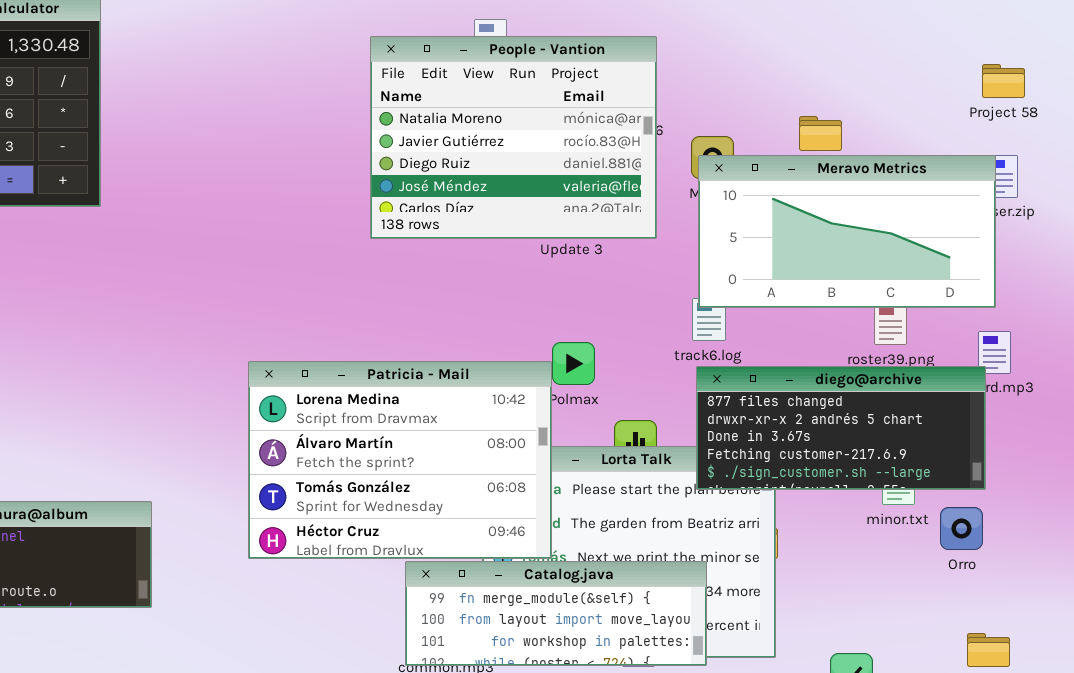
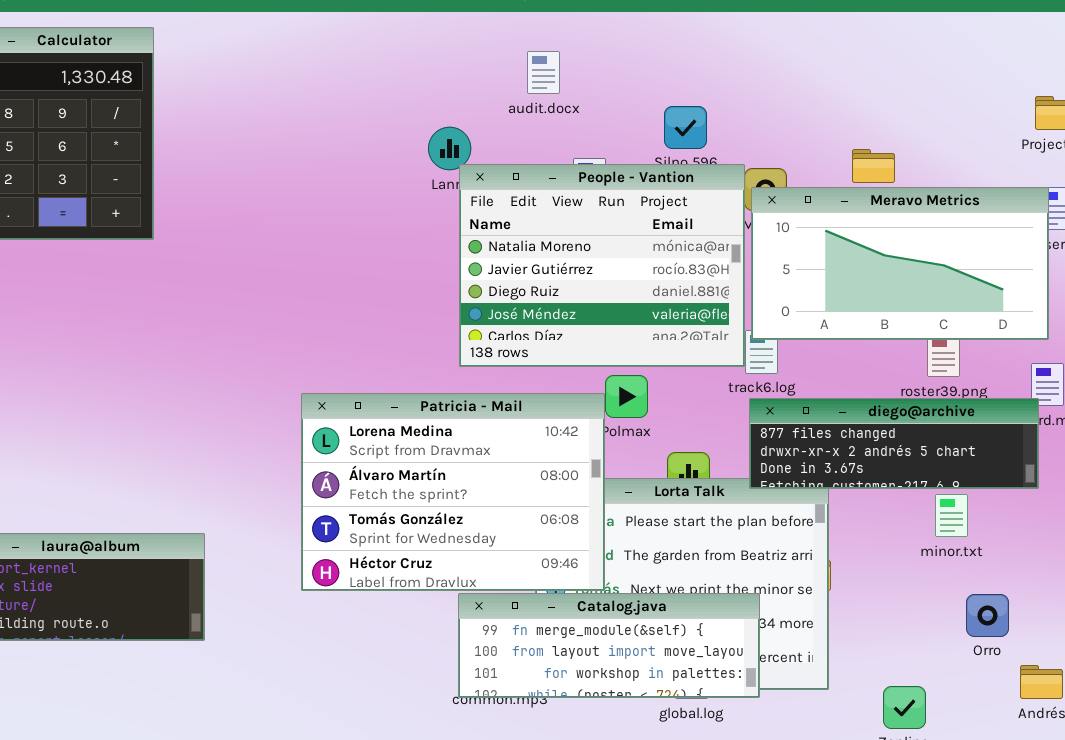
People - Vantion: [370,36,657,239] -> [459,164,745,367], moved
diego@archive: [696,366,986,490] -> [749,398,1039,489], resized
Orro: [940,507,983,550] -> [966,594,1009,637], moved

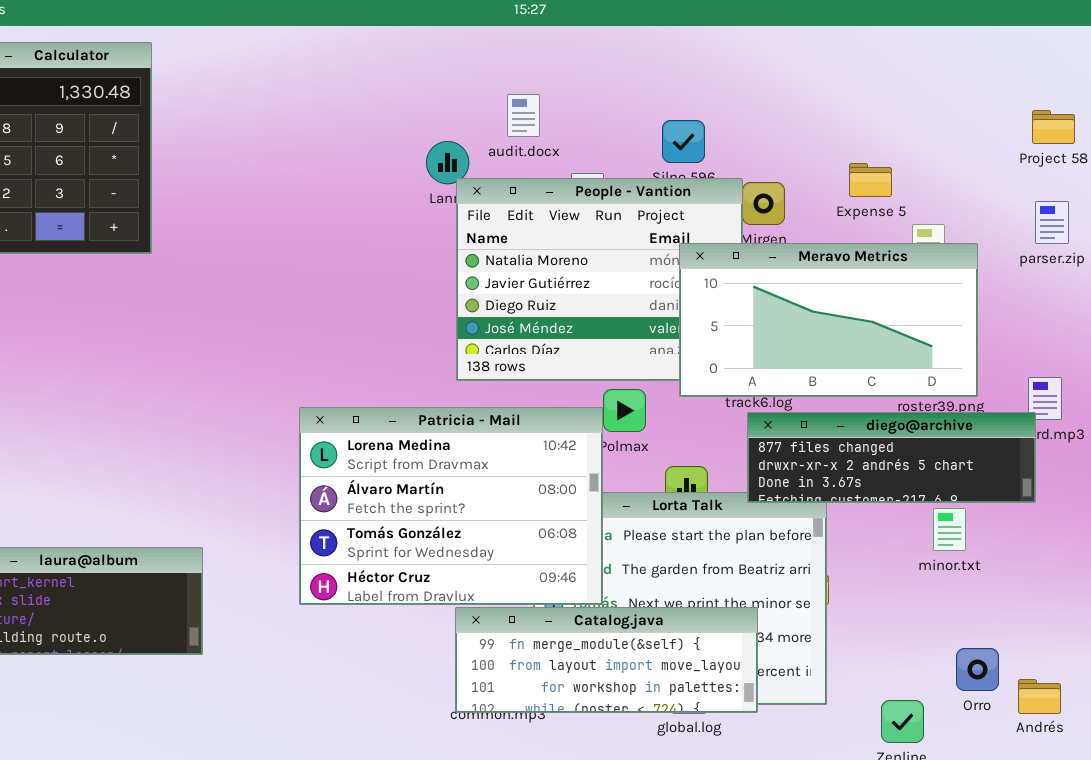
audit.docx: [527,51,560,94] -> [507,94,540,137], moved
Meravo Metrics: [751,187,1049,340] -> [679,243,978,397], moved
Orro: [966,594,1009,637] -> [956,648,999,691], moved

